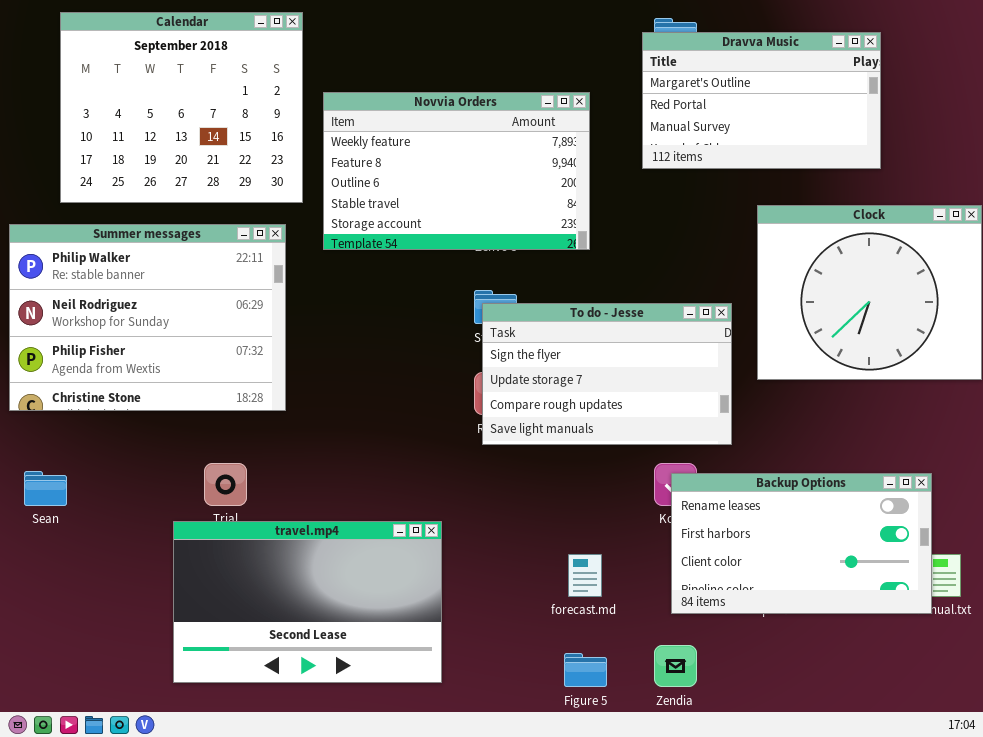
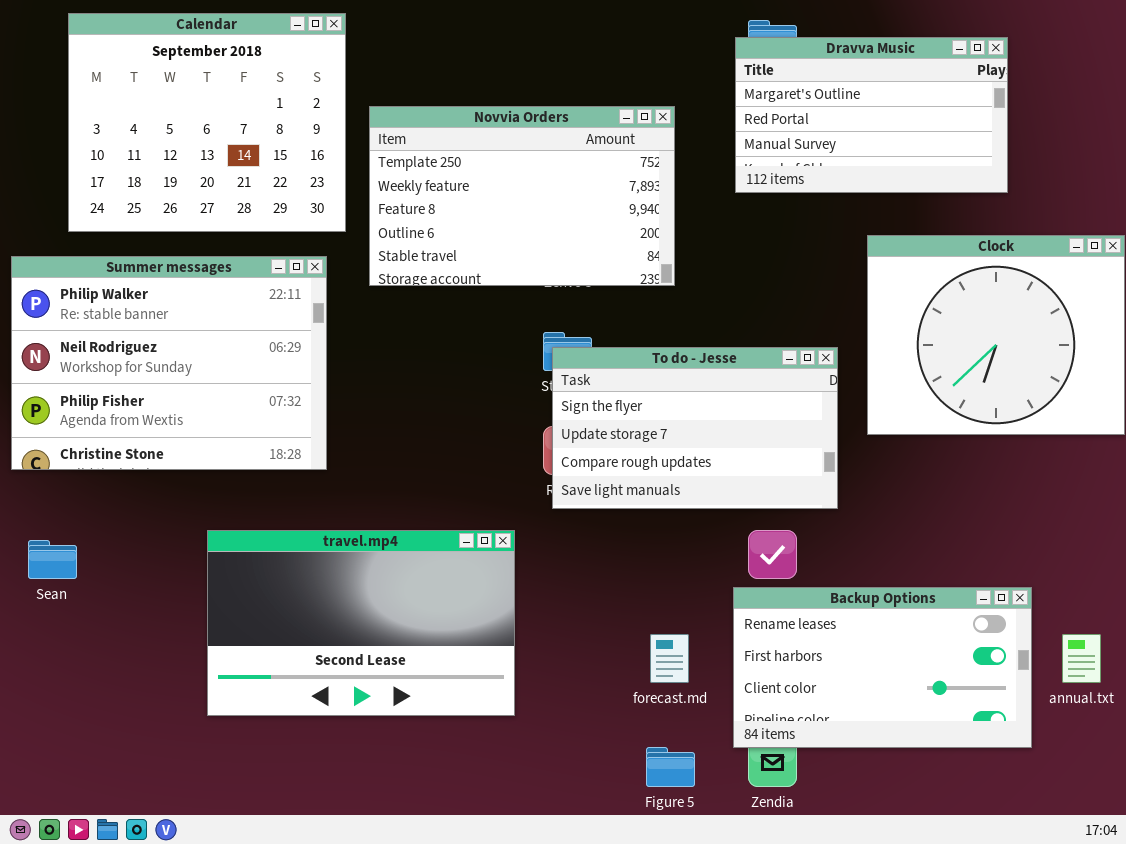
Novvia Orders: [323,92,590,250] -> [369,106,675,286], scrolled up 1 row
Backup Options: [671,473,932,614] -> [733,587,1032,748], moved
travel.mp4: [173,521,442,683] -> [207,530,515,716], moved

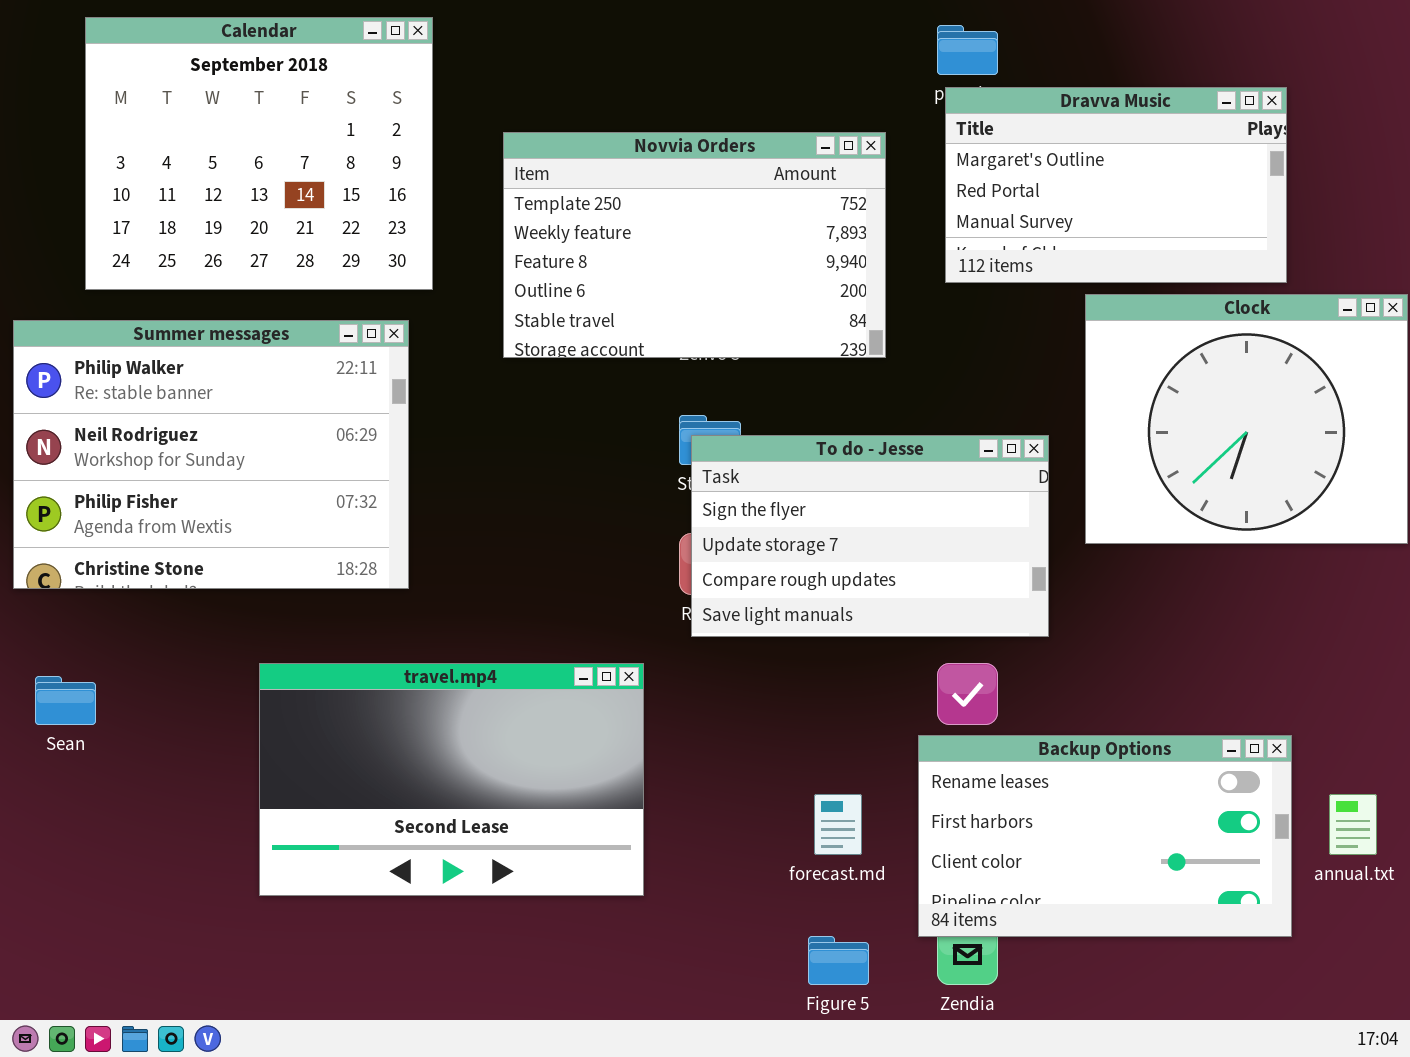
Dravva Music: [735,37,1008,193] -> [945,87,1287,283], moved
Novvia Orders: [369,106,675,286] -> [503,132,886,358], moved

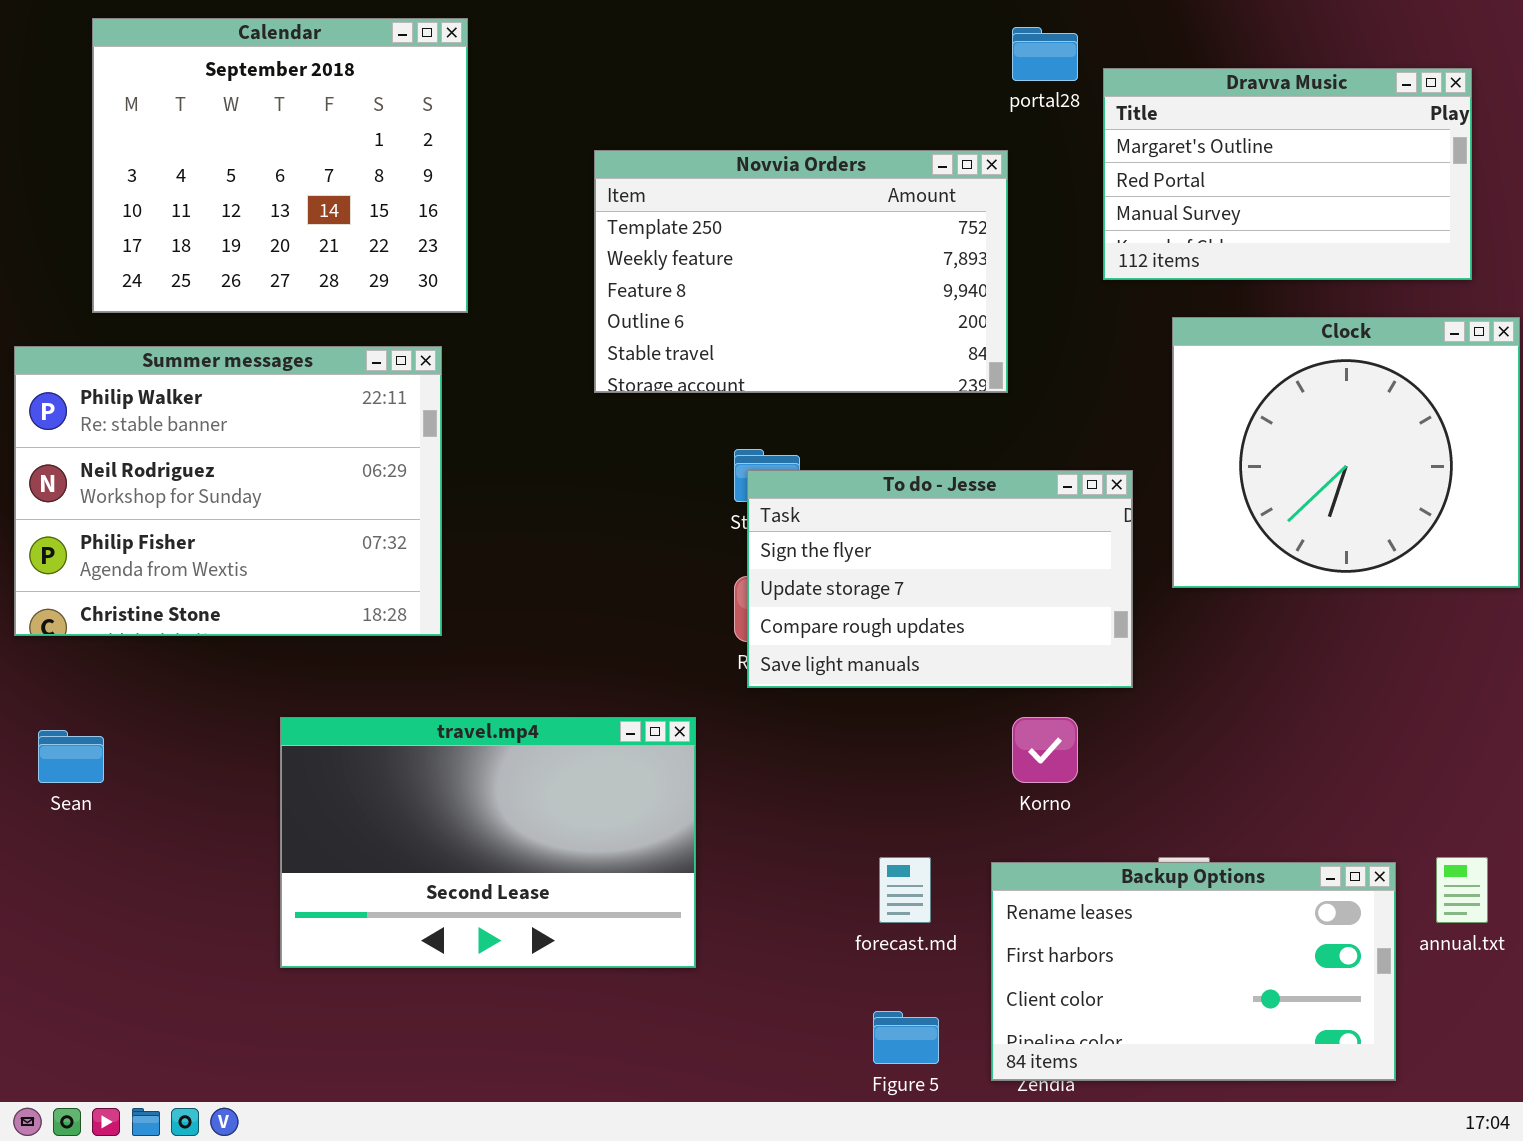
Dravva Music: [945,87,1287,283] -> [1103,68,1472,280], moved
Novvia Orders: [503,132,886,358] -> [594,150,1008,393], moved
Backup Options: [918,735,1292,937] -> [991,862,1396,1081], moved

